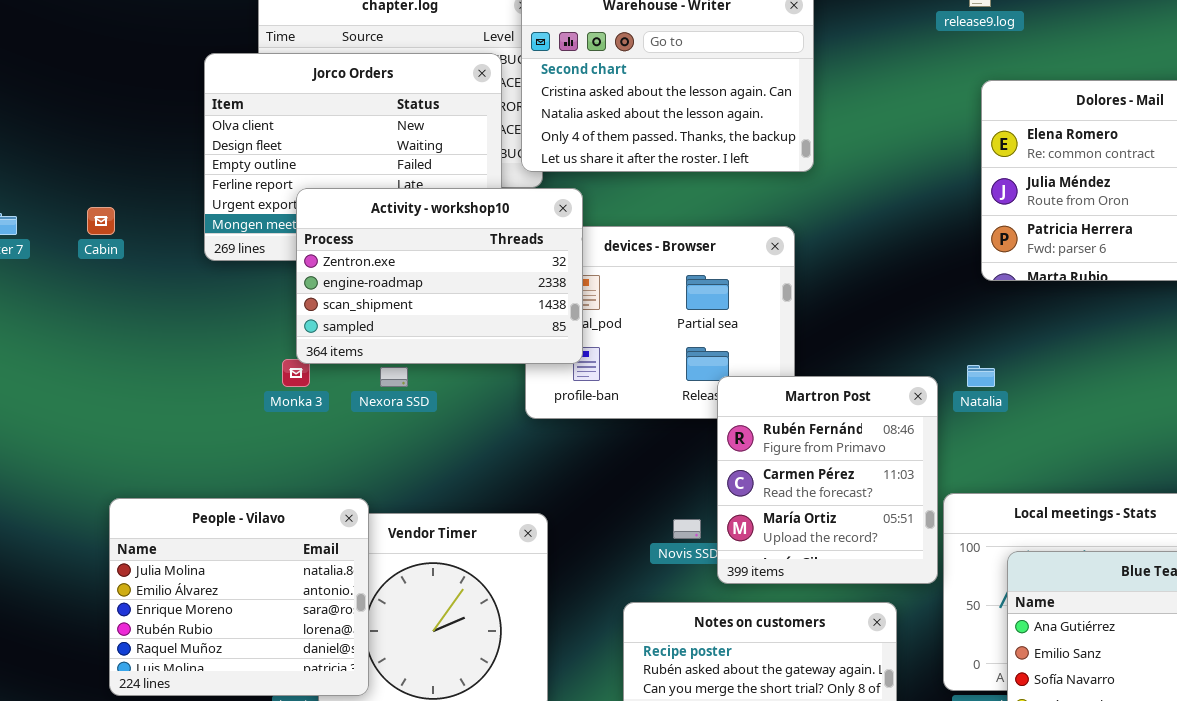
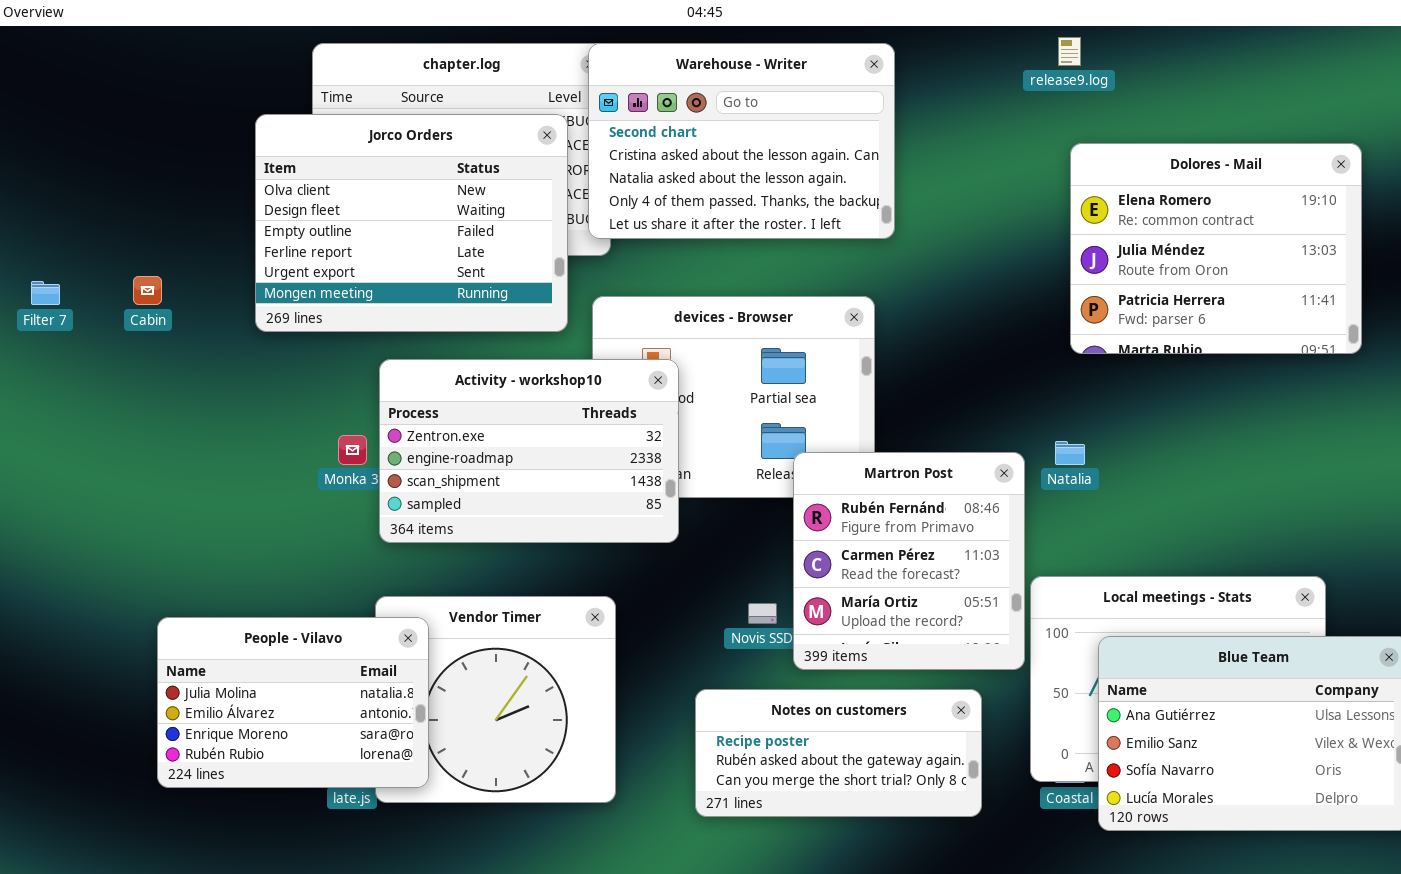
Activity - workshop10: [296,188,583,364] -> [379,359,679,543], moved
People - Vilavo: [109,498,369,696] -> [157,617,429,788], resized

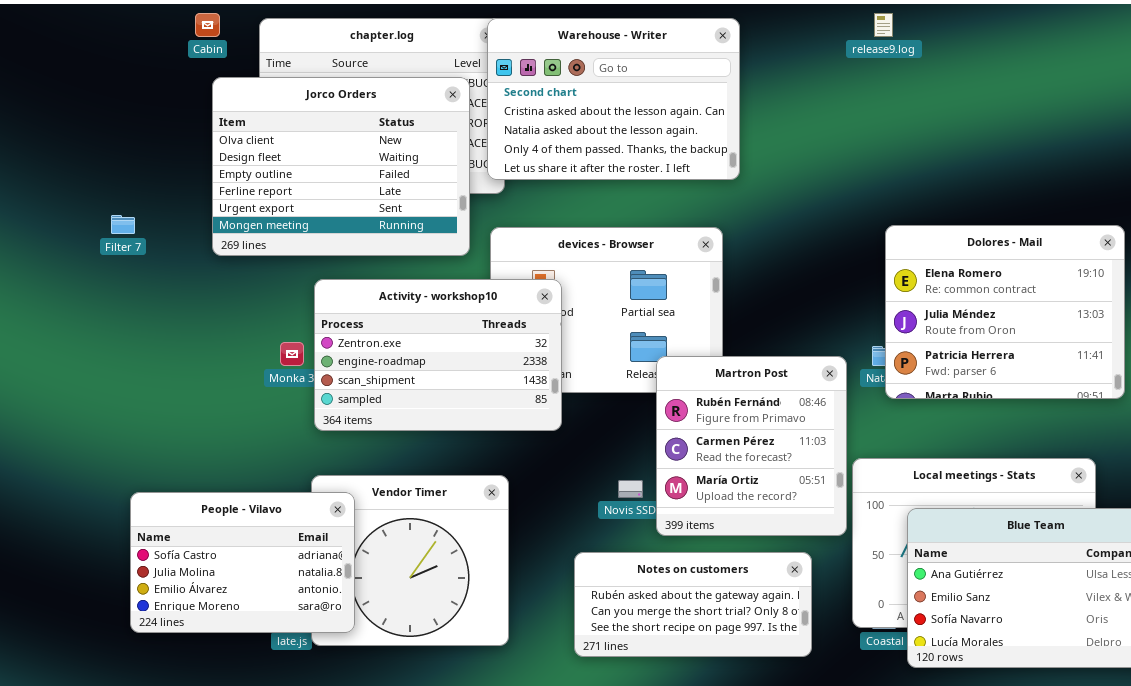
Dolores - Mail: [1070,143,1362,354] -> [885,225,1125,399], moved
Cabin: [133,276,162,305] -> [195,13,220,37], moved
Filter 7: [31,281,60,305] -> [111,215,135,234], moved
People - Vilavo: [157,617,429,788] -> [130,492,355,633], scrolled up 1 row
Notes on customers: [695,689,982,817] -> [574,552,812,657], scrolled down 1 row

